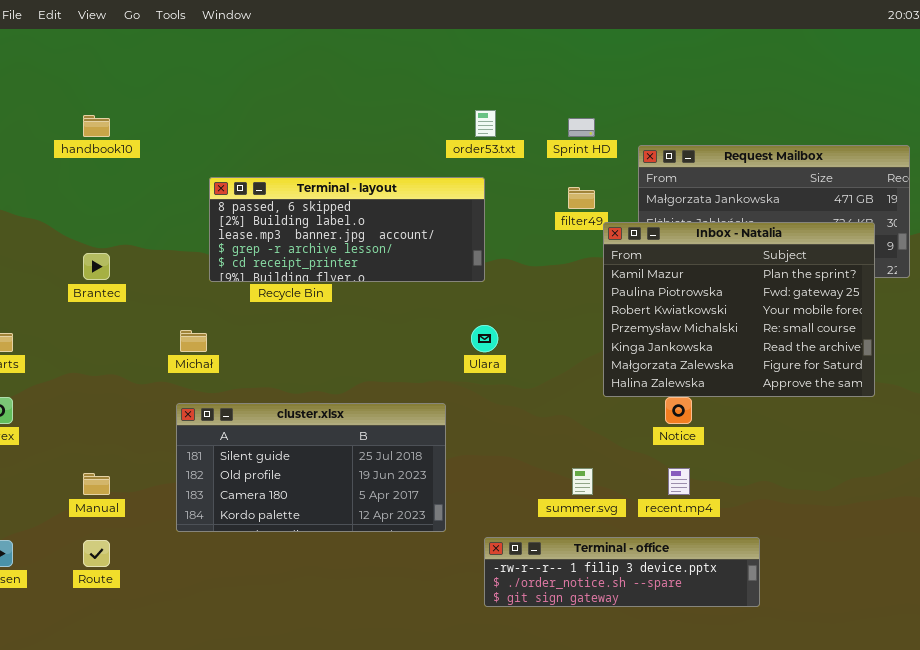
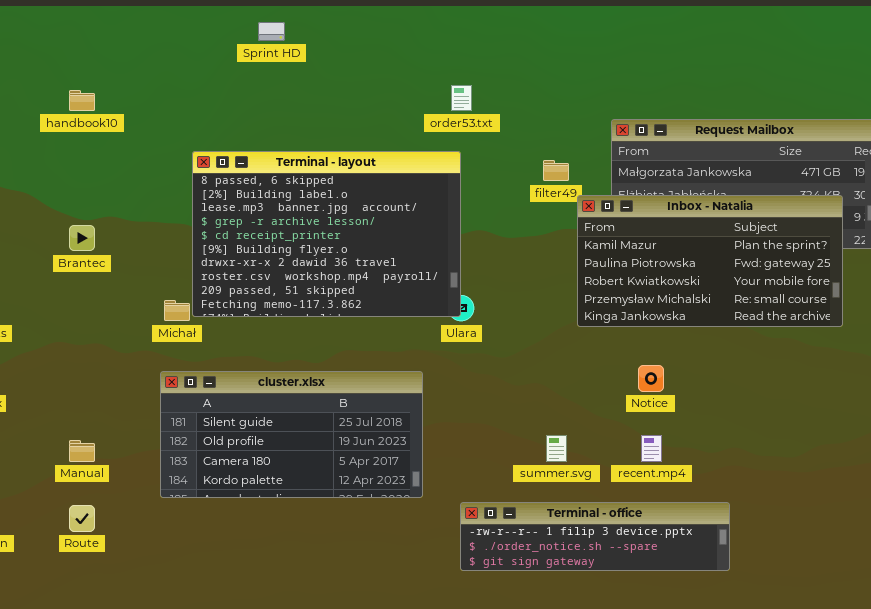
Sprint HD: [568,118,595,137] -> [258,22,285,41], moved
Terminal - layout: [209,177,485,282] -> [192,151,461,317], resized
Inbox - Natalia: [603,222,875,397] -> [577,195,843,327], resized

